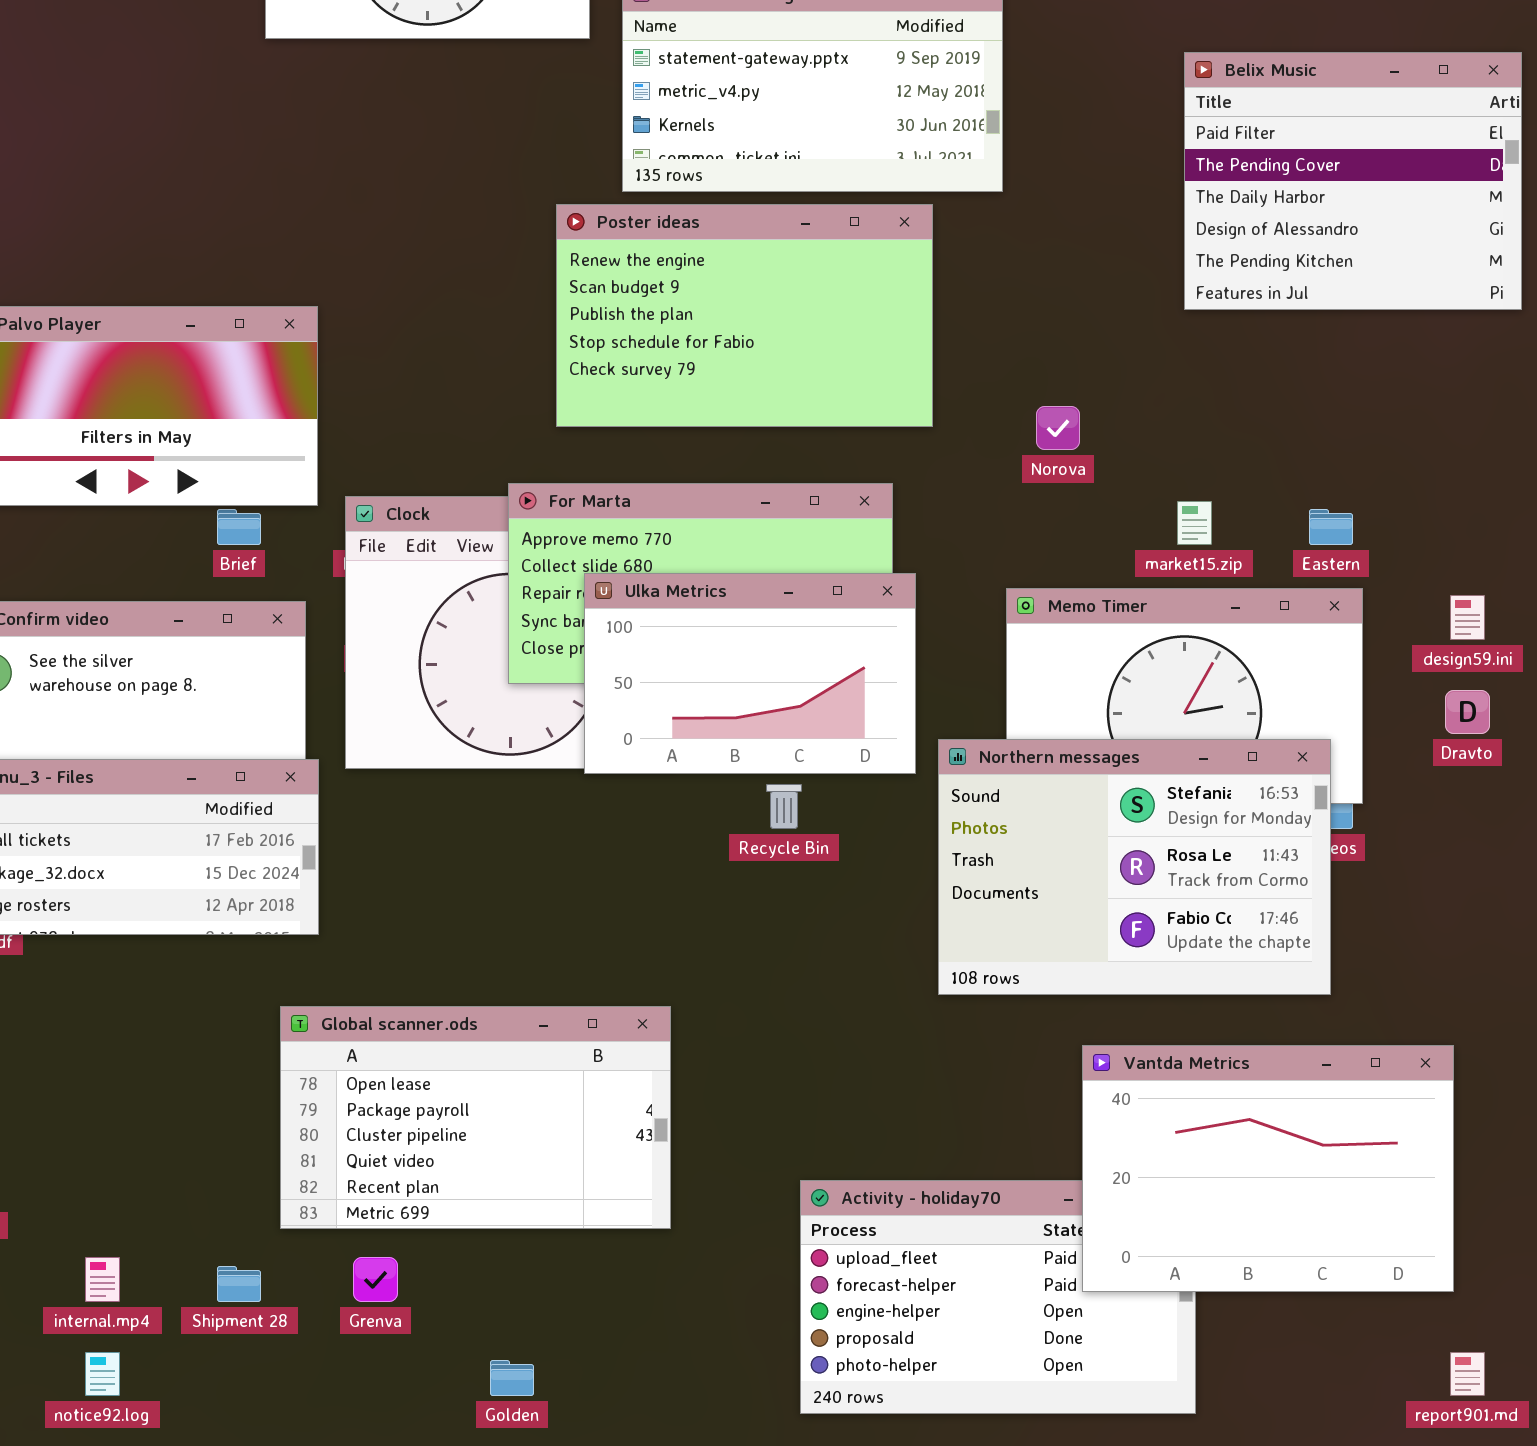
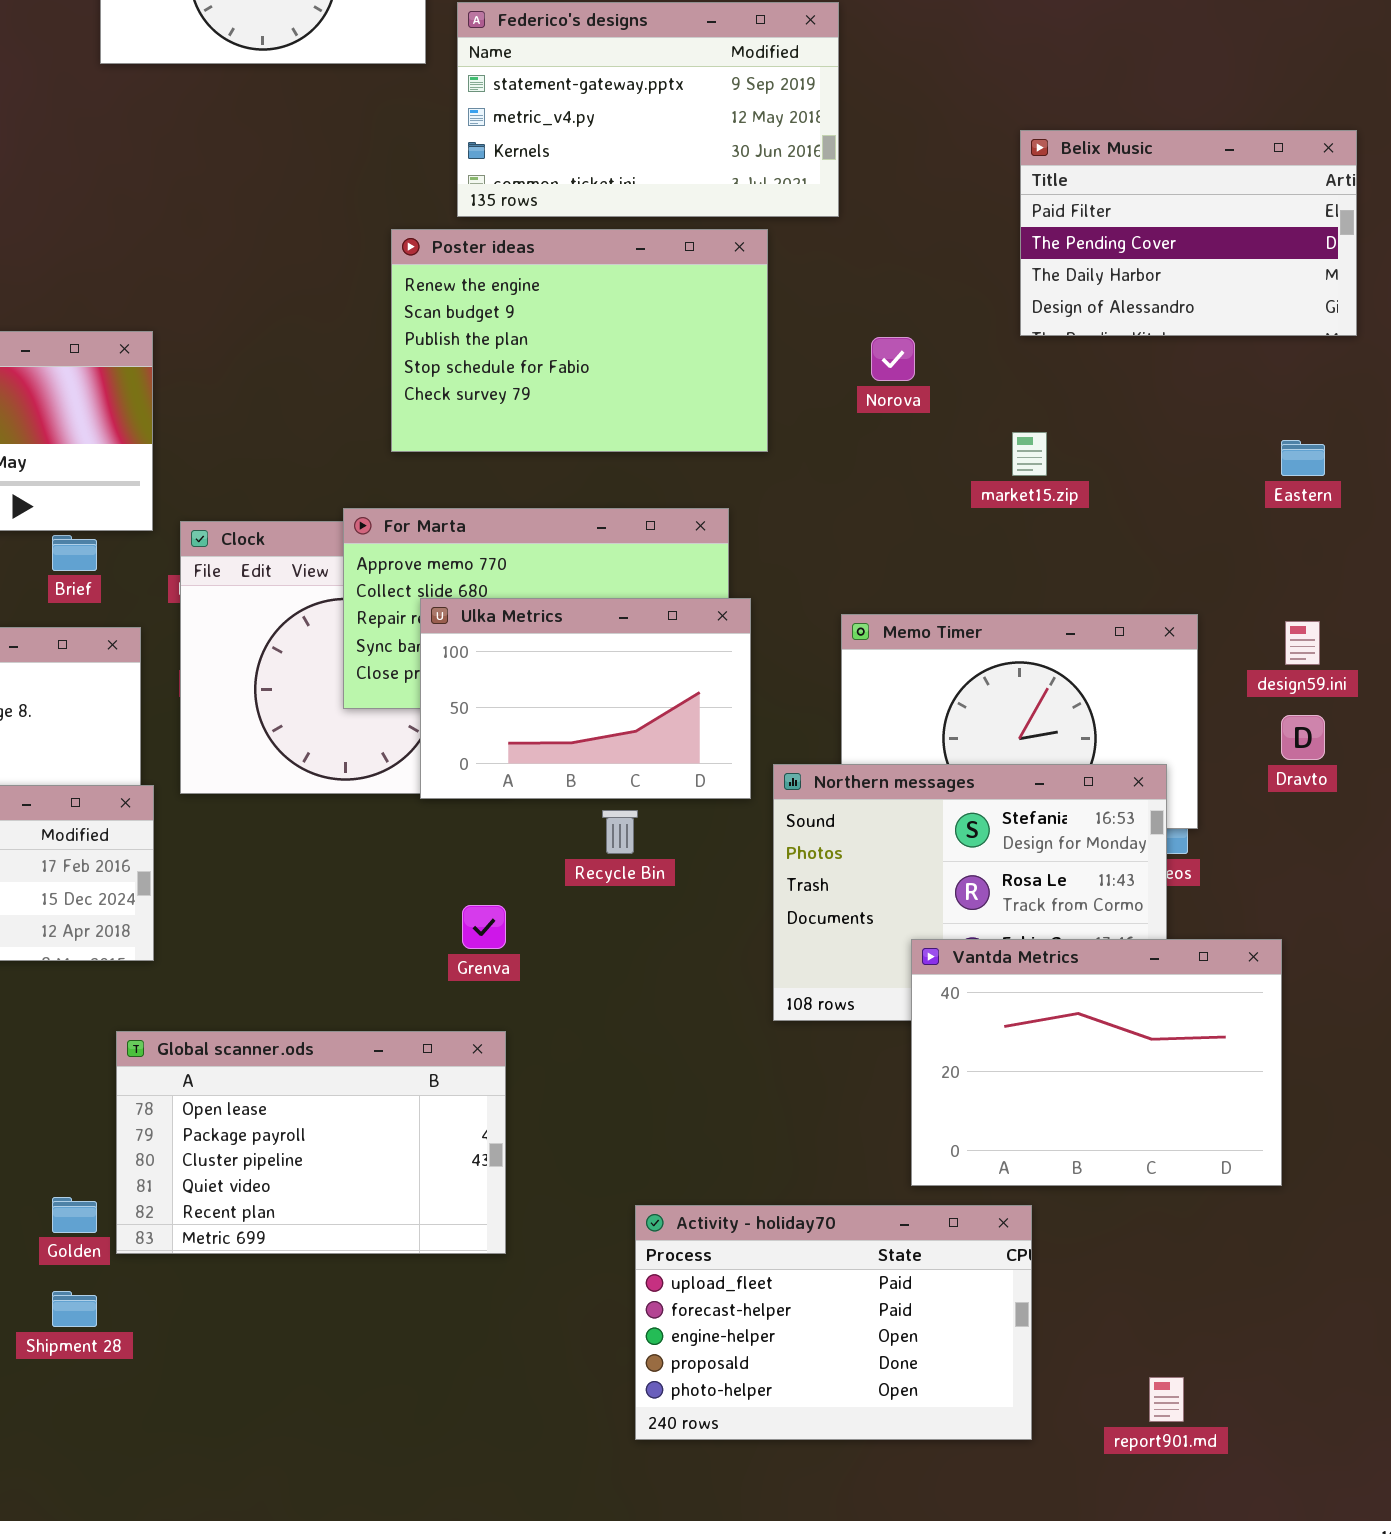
Belix Music: [1184,52,1522,310] -> [1020,130,1357,336], resized
Norova: [1036,406,1080,450] -> [871,337,915,381], moved
market15.zip: [1177,501,1212,545] -> [1012,432,1047,476], moved
Eastern: [1309,509,1353,545] -> [1281,440,1325,476], moved
Vantda Metrics: [1082,1045,1454,1292] -> [911,939,1282,1186], moved
Grenva: [353,1257,398,1302] -> [462,905,506,949], moved
report901.md: [1450,1352,1485,1396] -> [1149,1377,1184,1422], moved
Golden: [490,1360,534,1396] -> [52,1197,97,1233], moved

